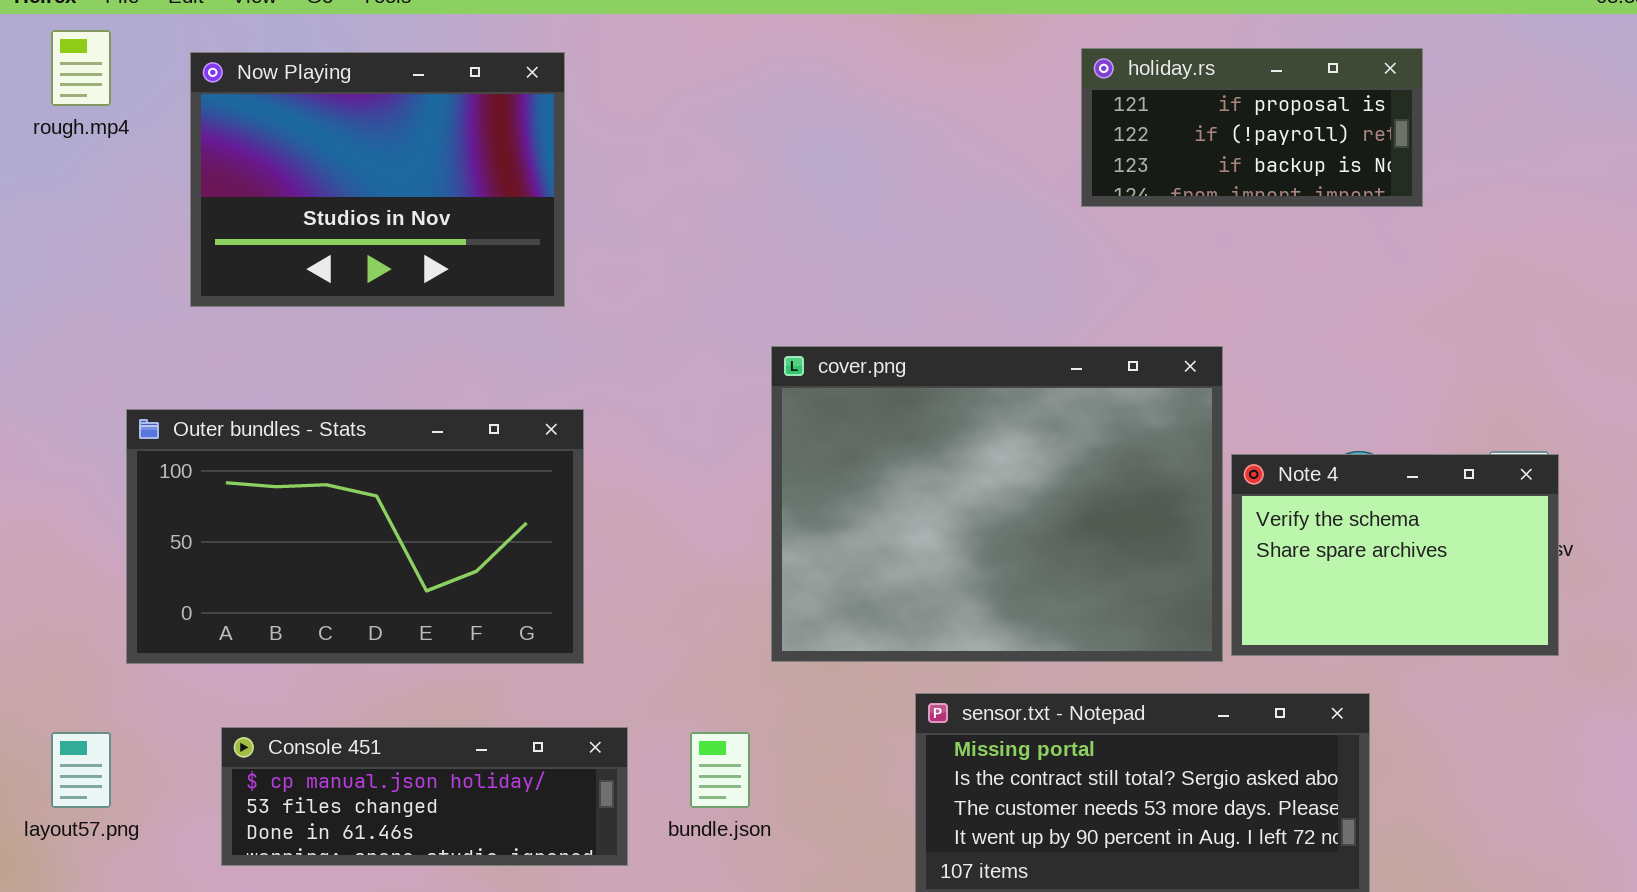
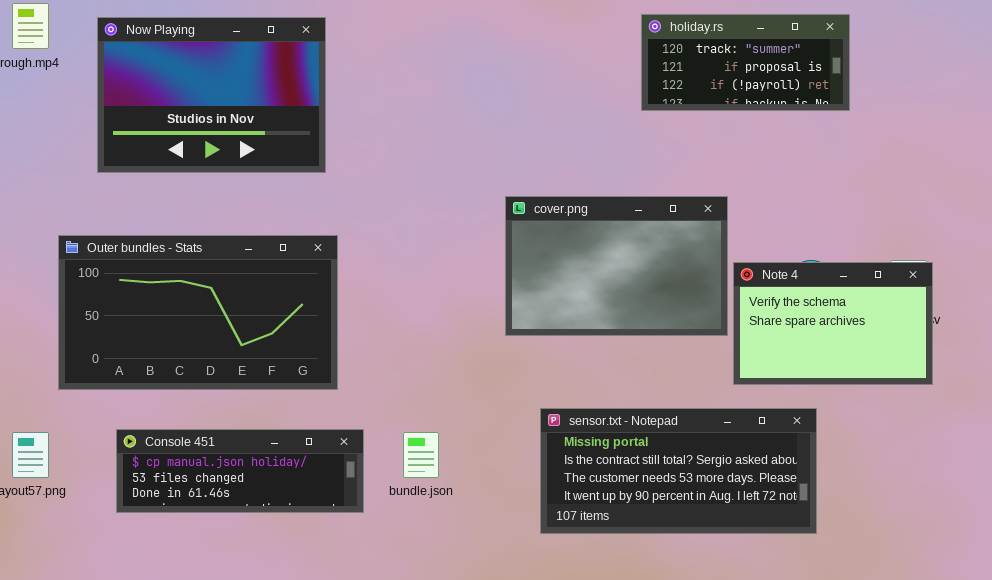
holiday.rs: [1081,48,1423,207] -> [641,14,850,111], scrolled up 1 row
cover.png: [771,346,1223,662] -> [505,196,728,336], resized

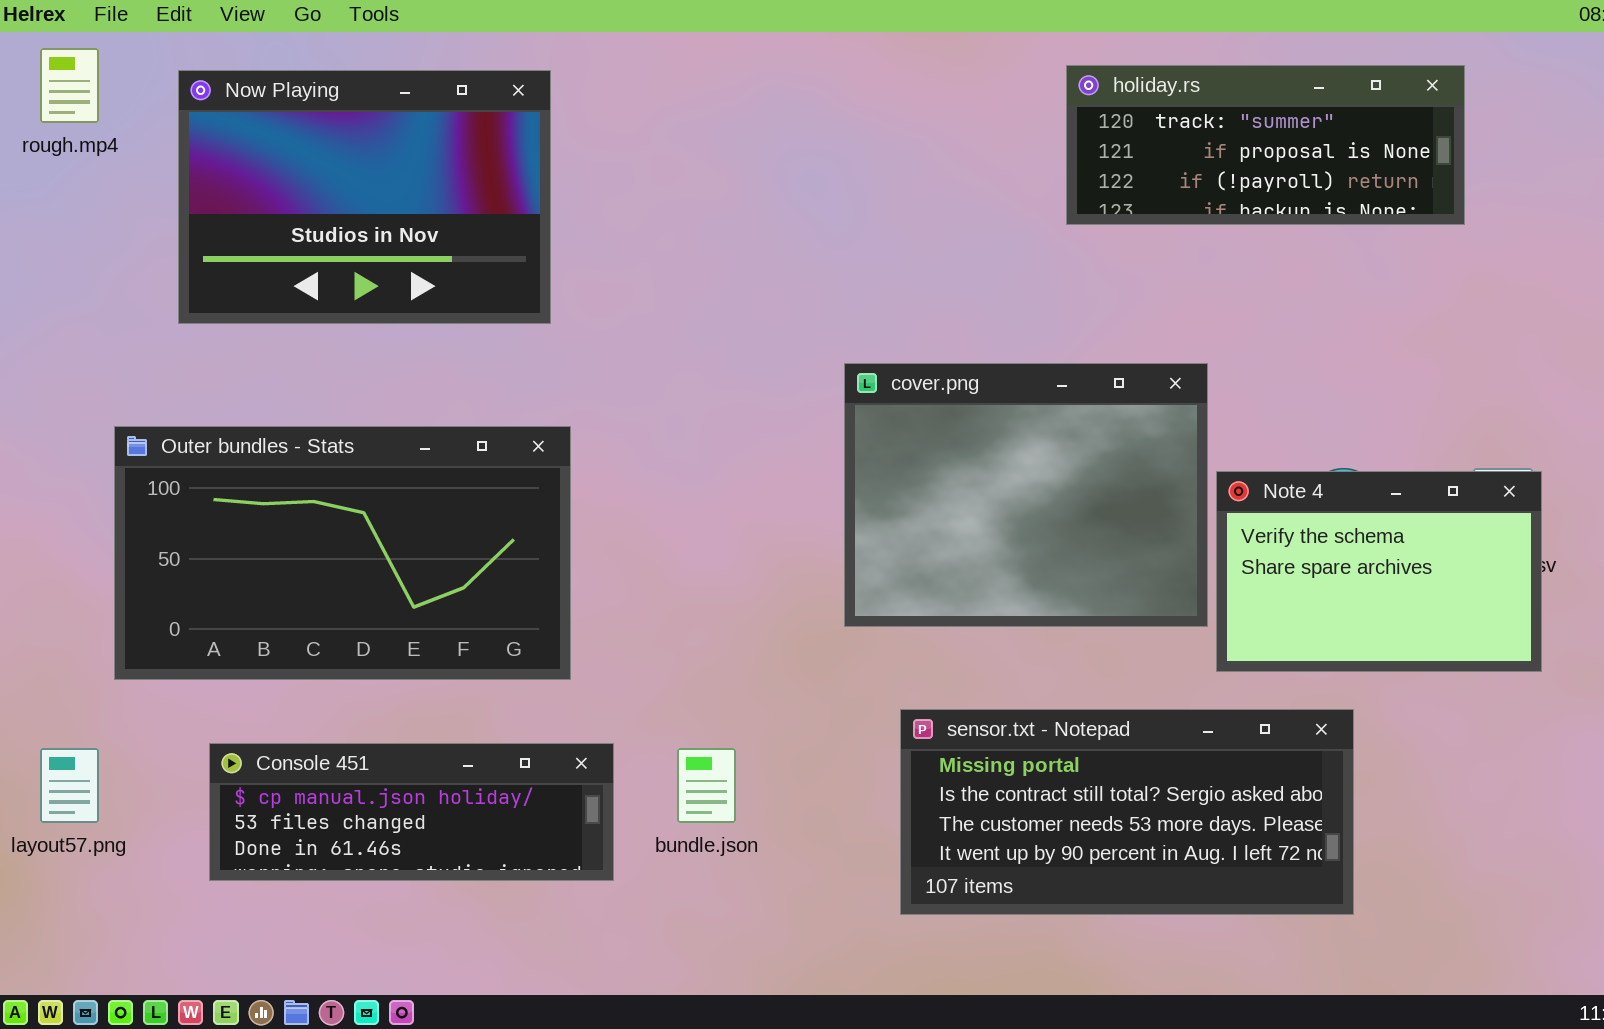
holiday.rs: [641,14,850,111] -> [1066,65,1465,225], resized
cover.png: [505,196,728,336] -> [844,363,1208,627], resized

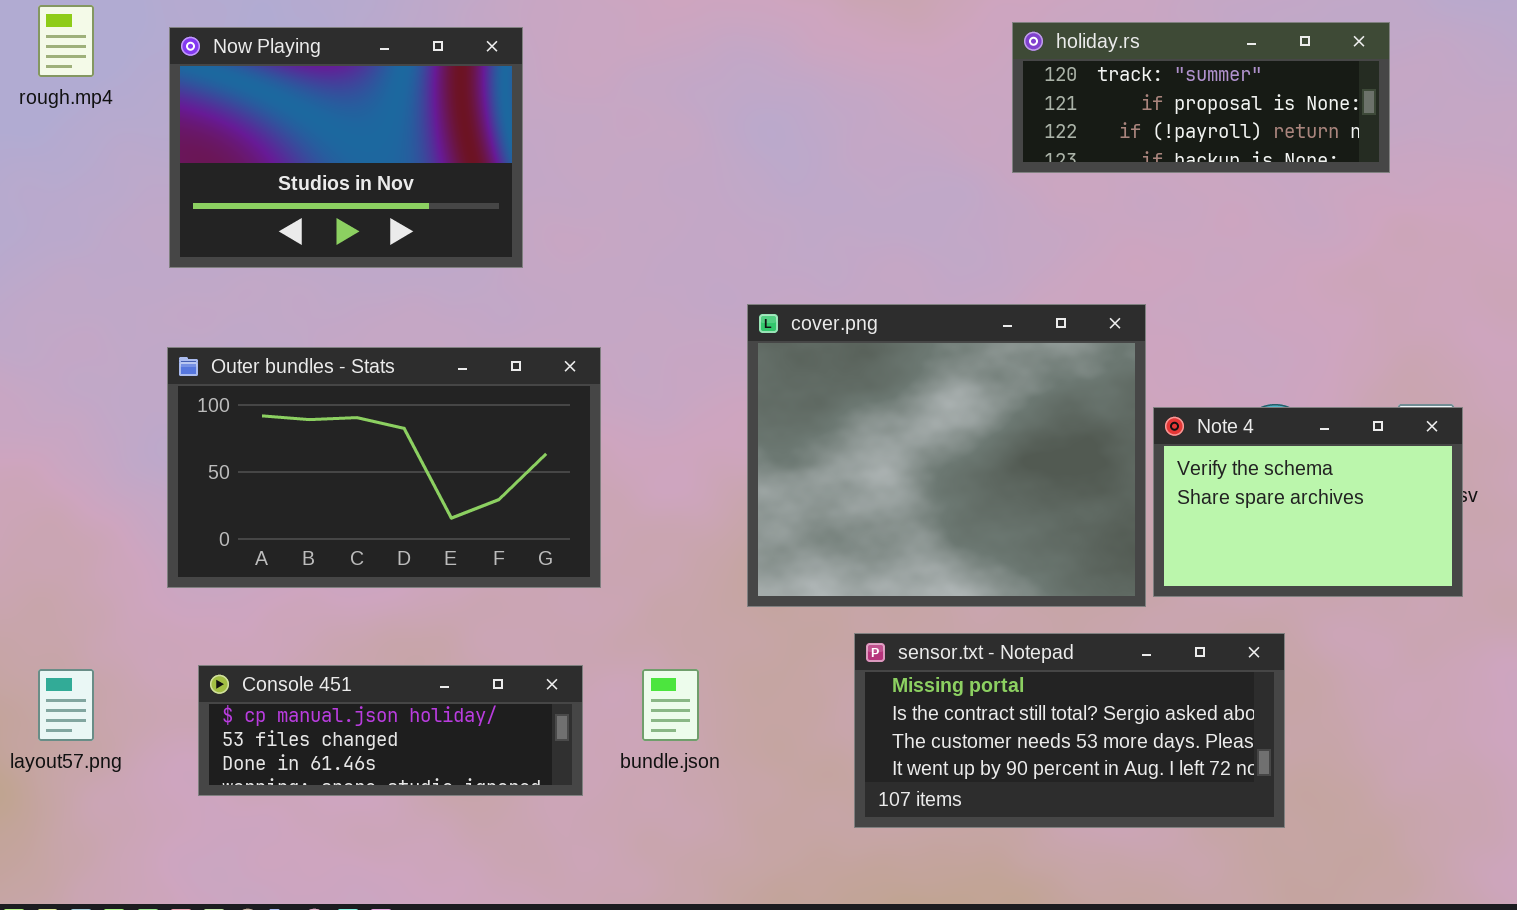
cover.png: [844,363,1208,627] -> [747,304,1146,607], resized
Outer bundles - Stats: [114,426,571,680] -> [167,347,601,588], moved

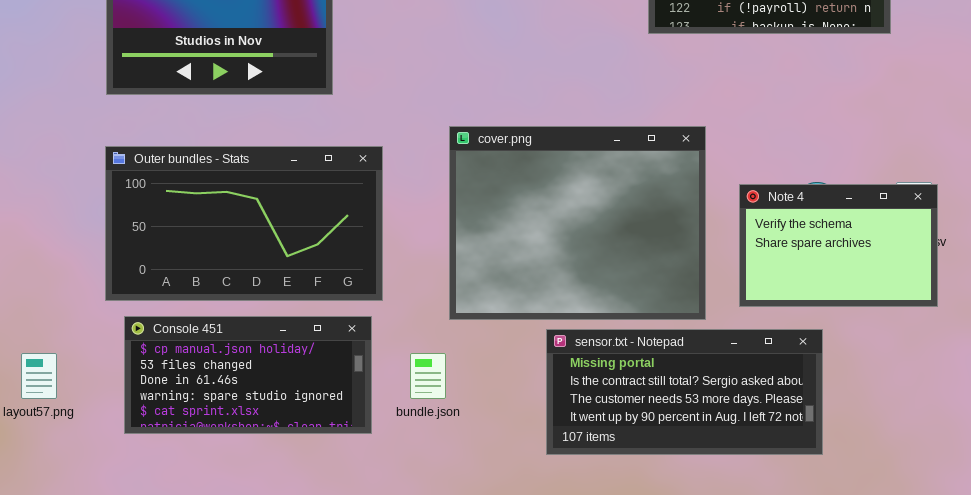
cover.png: [747,304,1146,607] -> [449,126,706,320], moved
Console 451: [198,665,583,796] -> [124,316,372,434], resized

